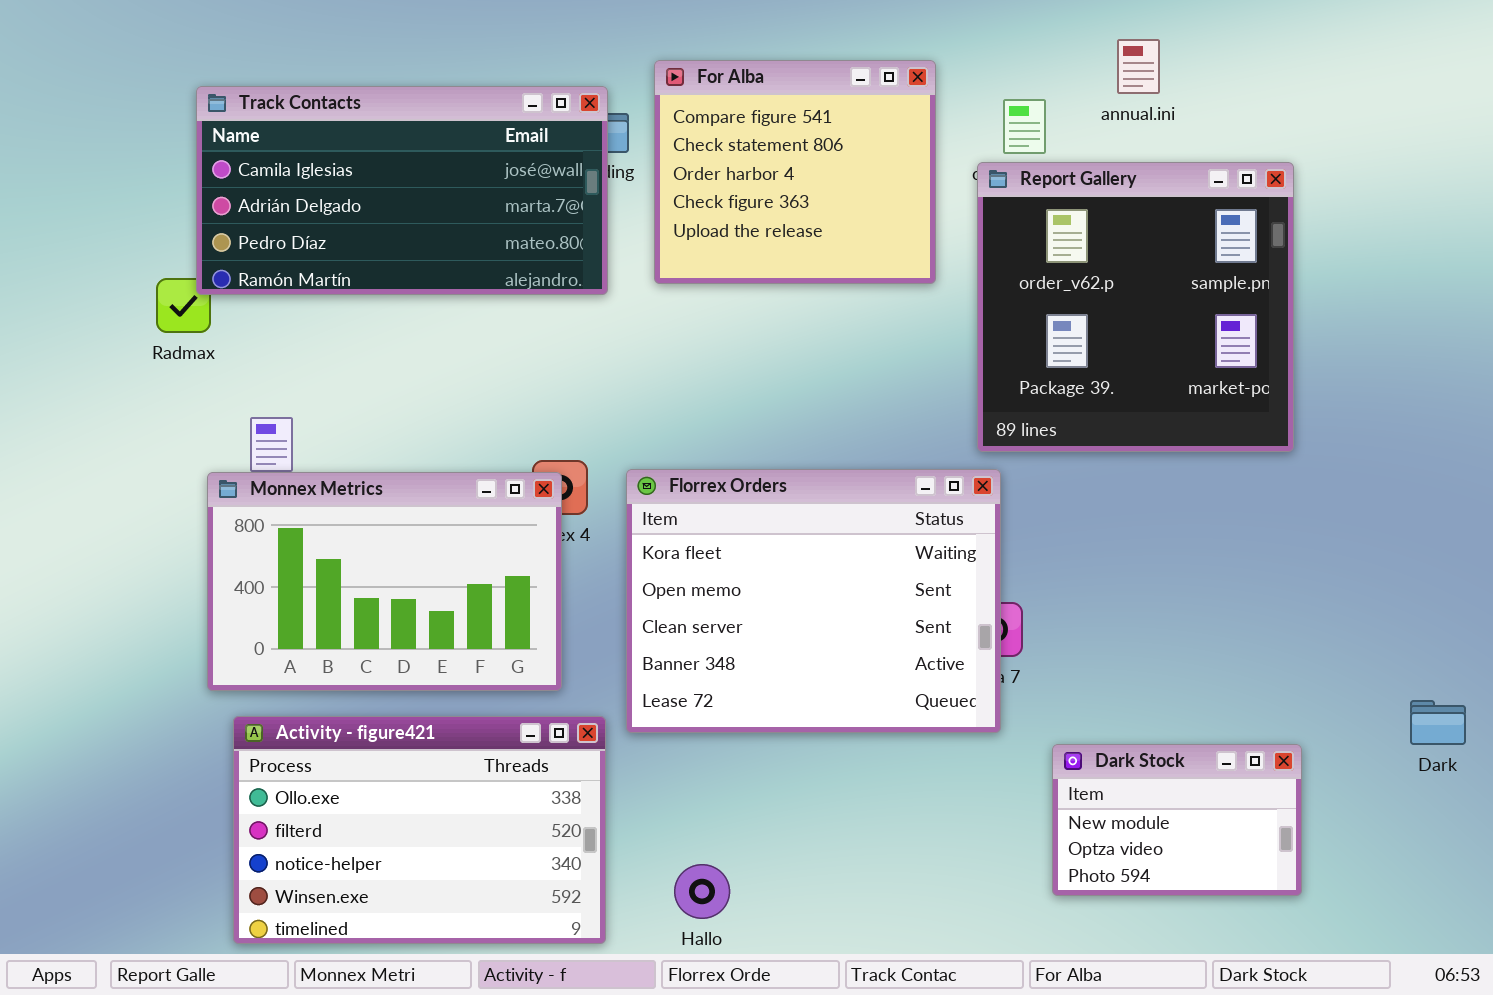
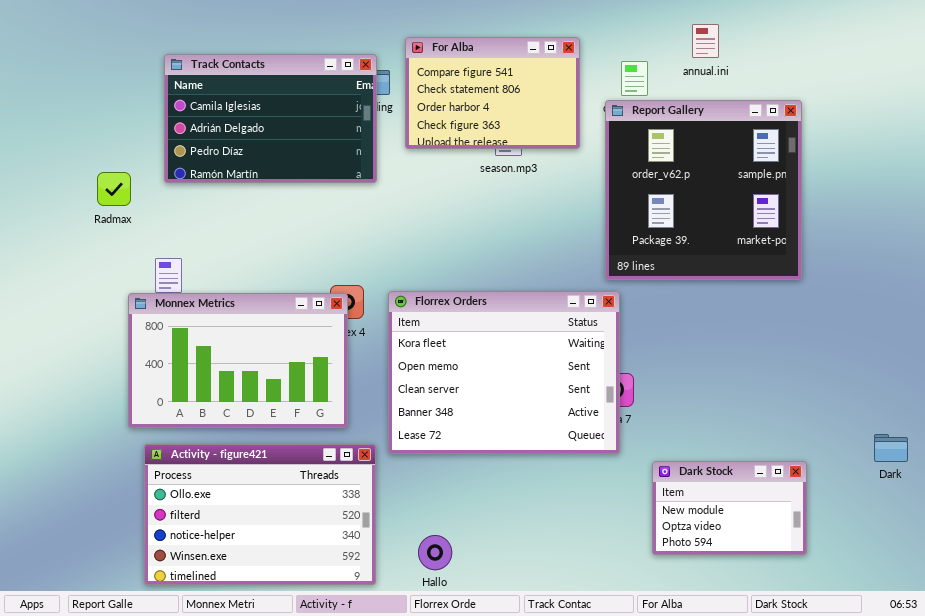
For Alba: [654,60,936,284] -> [405,37,580,149], resized
Track Contacts: [196,86,608,295] -> [164,54,377,183], resized

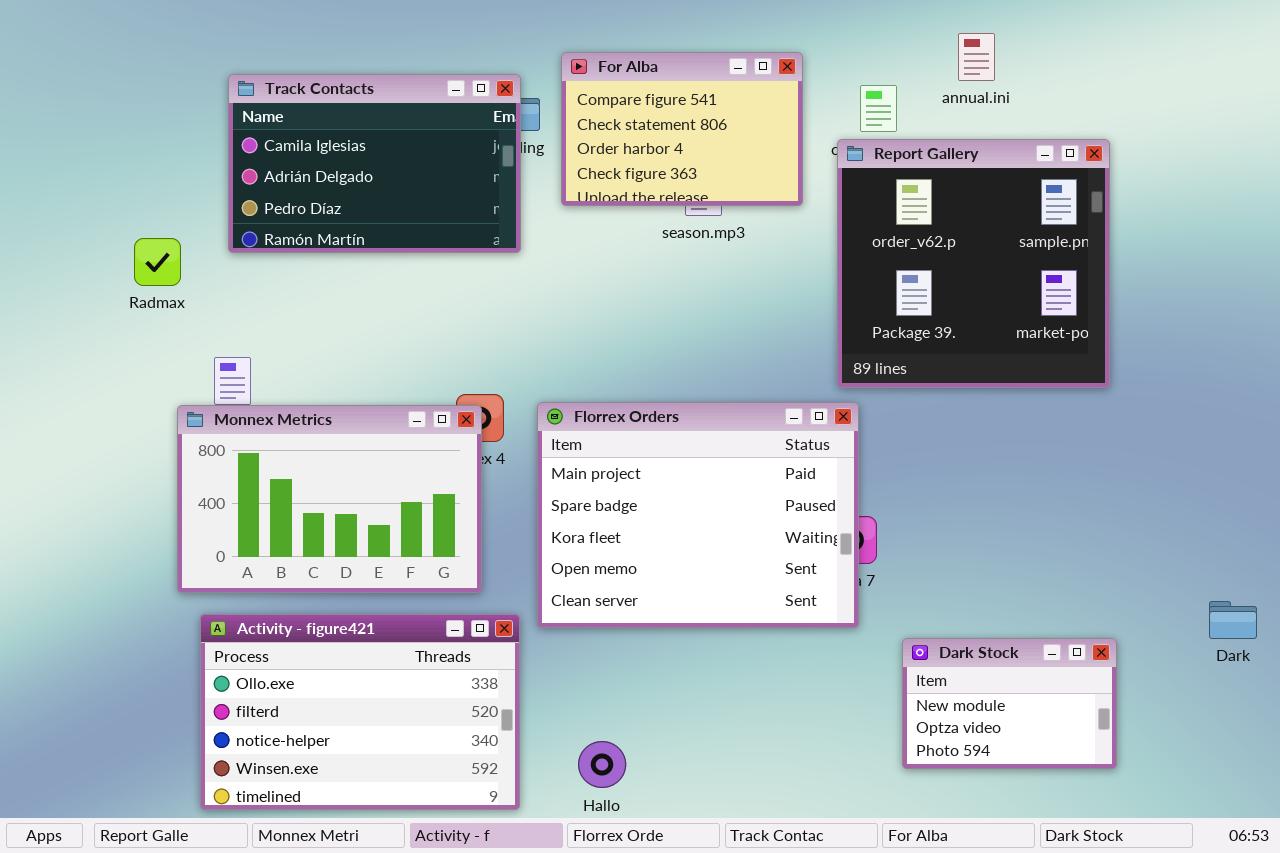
Florrex Orders: [388,291,620,454] -> [537,402,859,628], scrolled up 2 rows

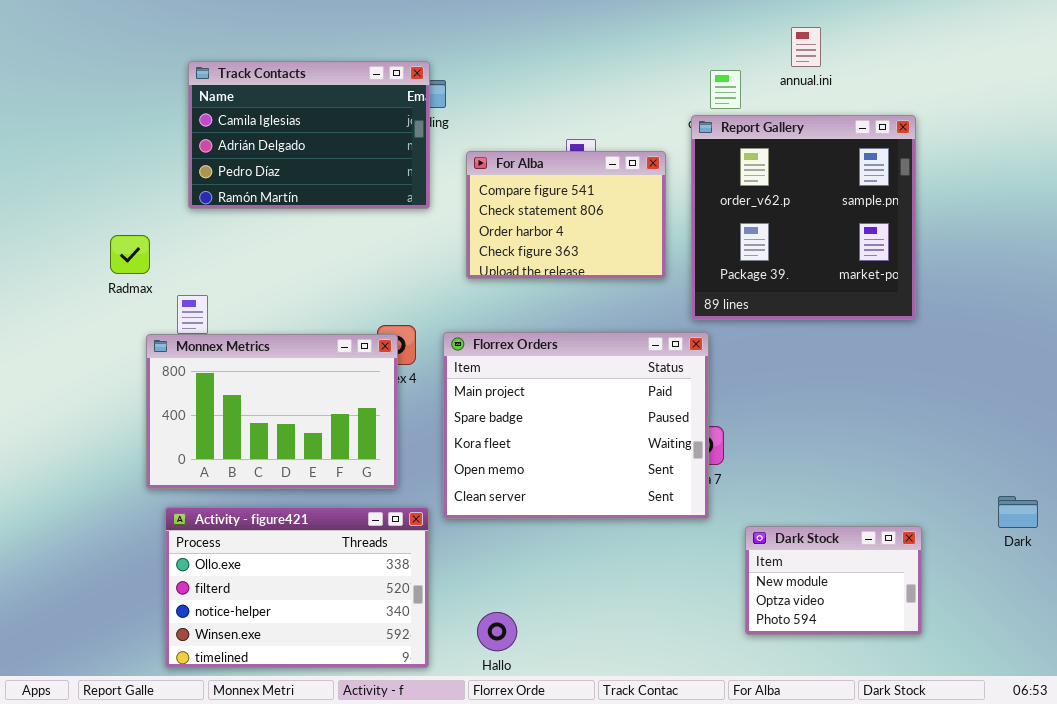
For Alba: [561,52,803,206] -> [466,151,666,279], moved
Radmax: [134,238,181,286] -> [110,235,150,274], moved

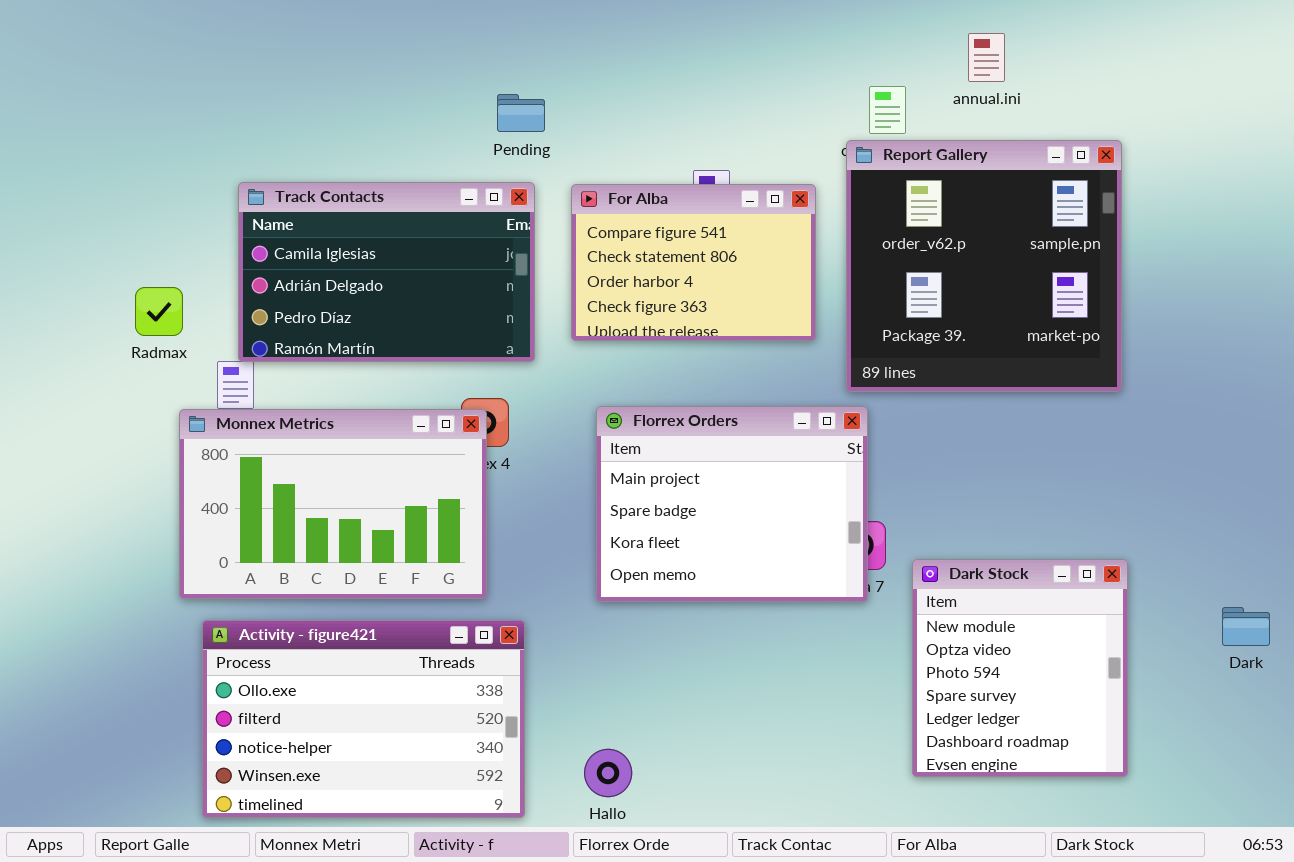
Track Contacts: [188,61,430,209] -> [238,182,535,362], moved
Florrex Orders: [443,332,709,519] -> [596,406,868,602], resized
Dark Stock: [745,526,922,635] -> [912,559,1128,777], resized

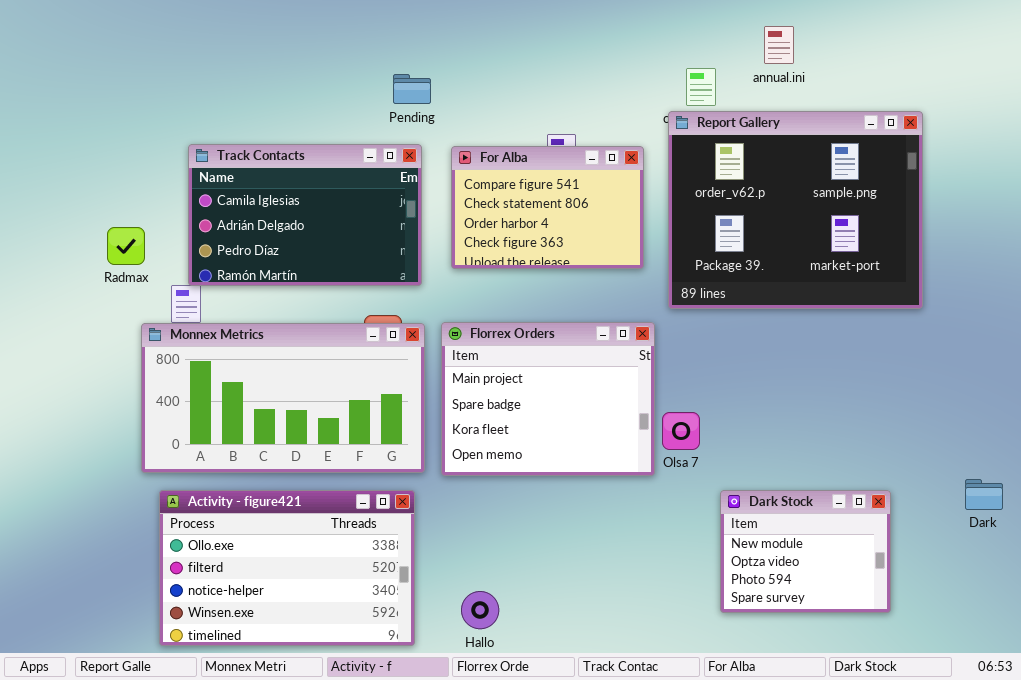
Report Gallery: [846,140,1122,392] -> [668,111,923,309], resized
Florrex Orders: [596,406,868,602] -> [441,322,655,476], moved
Monnex Metrics: [179,409,487,599] -> [141,323,425,473], resized
Dark Stock: [912,559,1128,777] -> [720,490,891,613], resized

